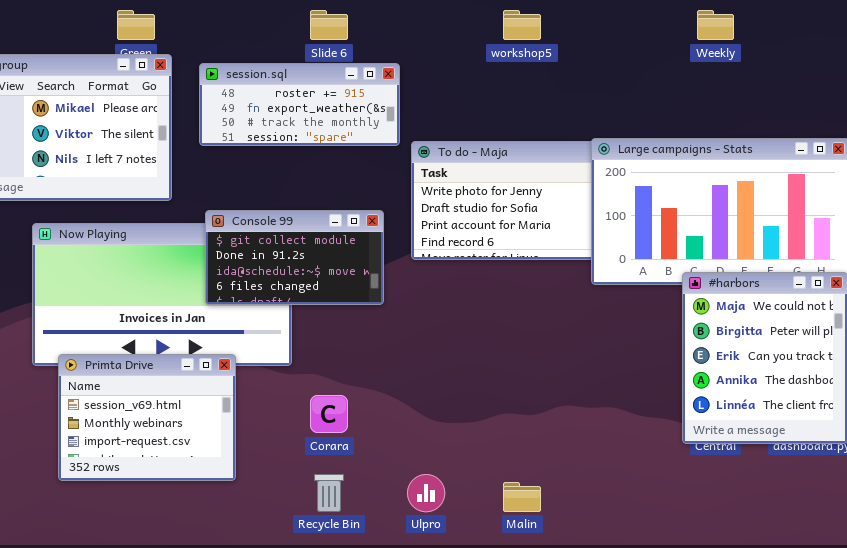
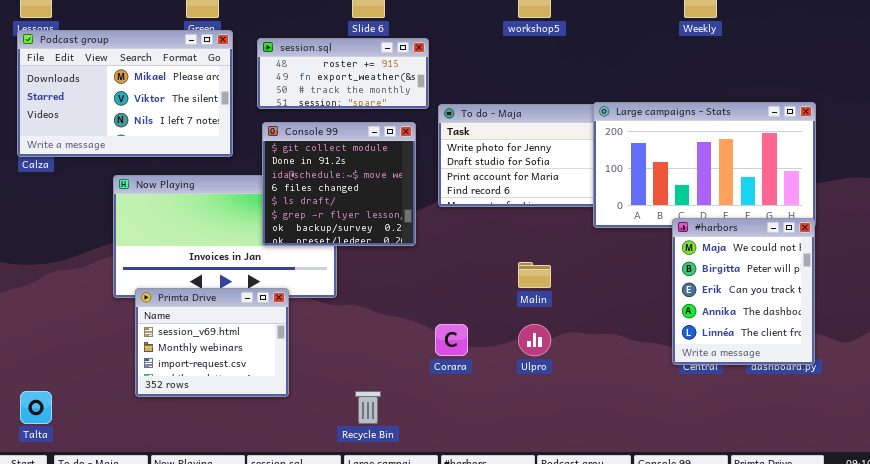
Console 99: [205,210,384,305] -> [262,122,416,246], resized
Corara: [310,395,348,433] -> [435,324,468,356], moved
Ulpro: [407,474,445,512] -> [518,324,551,356], moved
Malin: [503,482,541,512] -> [518,262,551,288], moved

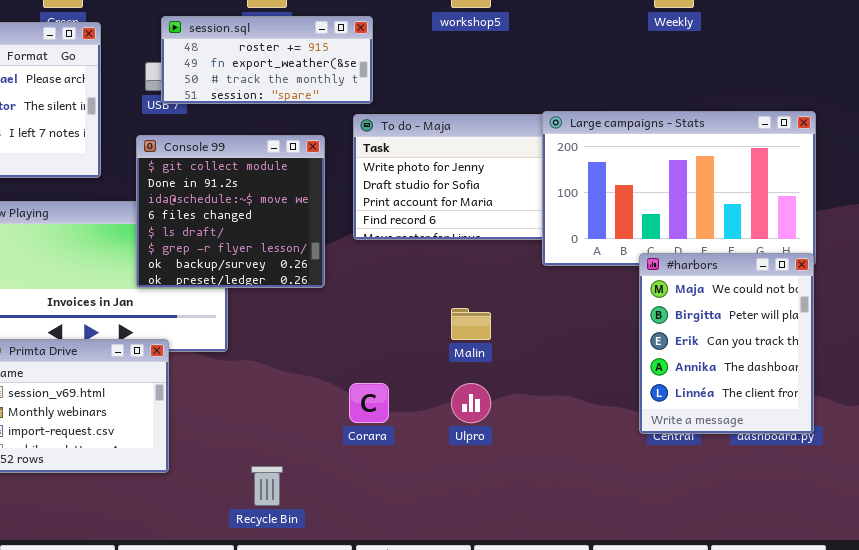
session.sql: [257,38,429,109] -> [161,16,373,104], moved

